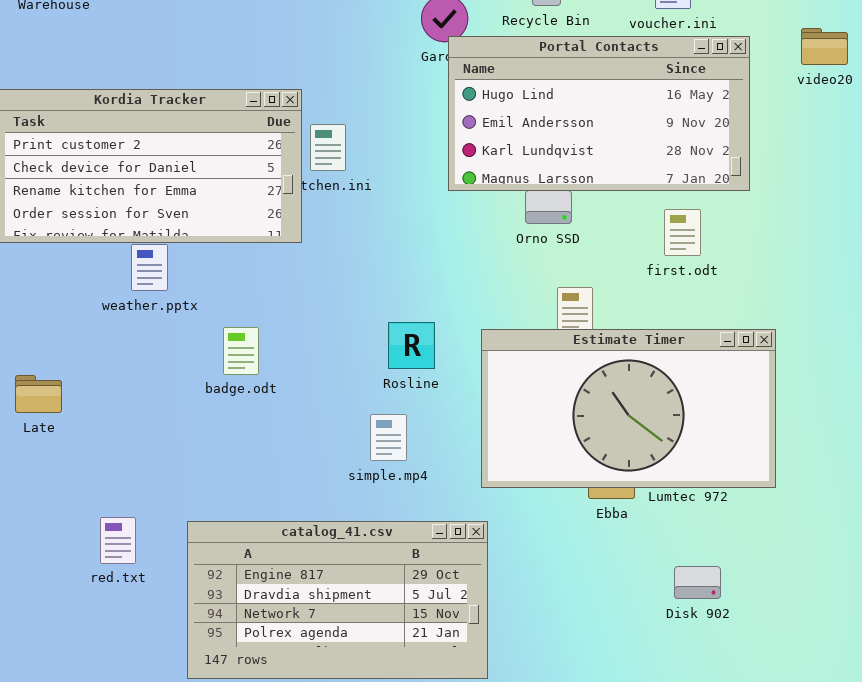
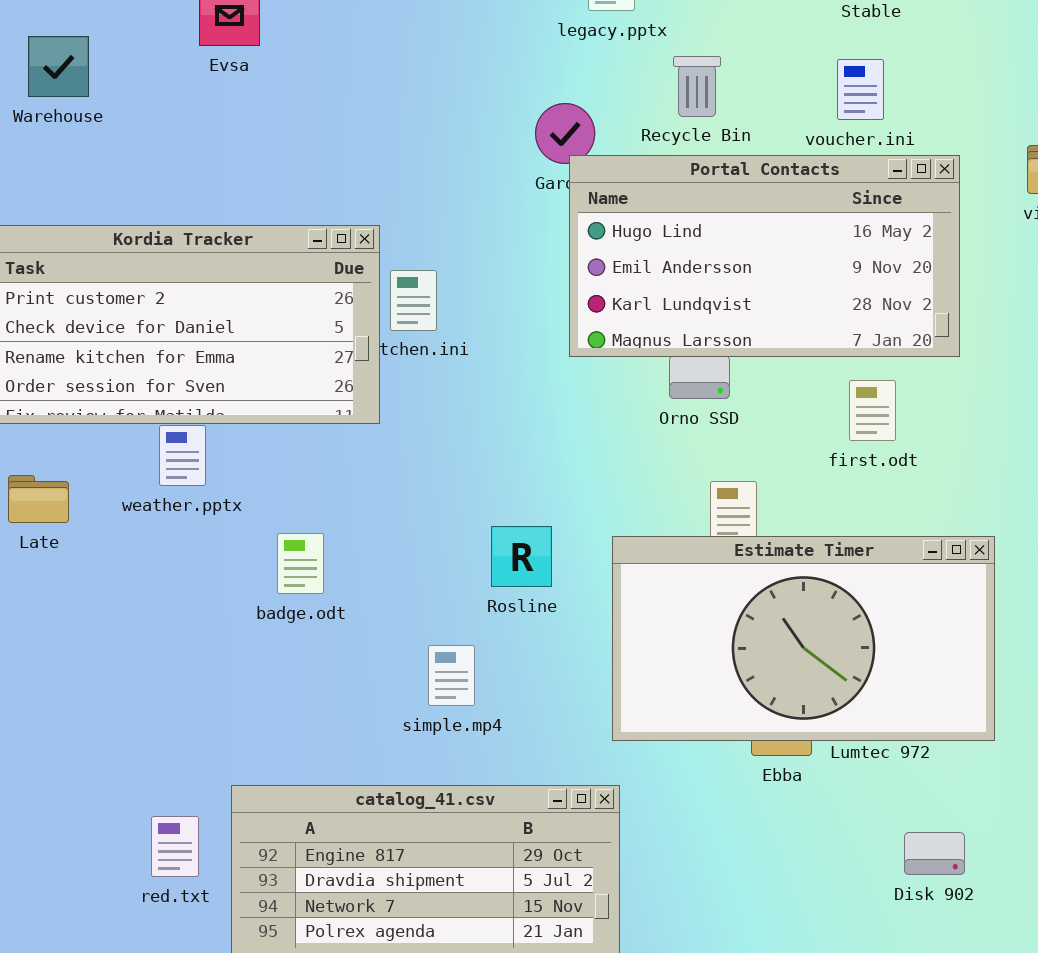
Late: [15,375,62,413] -> [8,475,69,523], moved
simple.mp4: [370,414,407,461] -> [428,645,475,706], moved
red.txt: [100,517,136,564] -> [151,816,199,877], moved
Disk 902: [674,566,721,599] -> [904,832,965,875], moved

